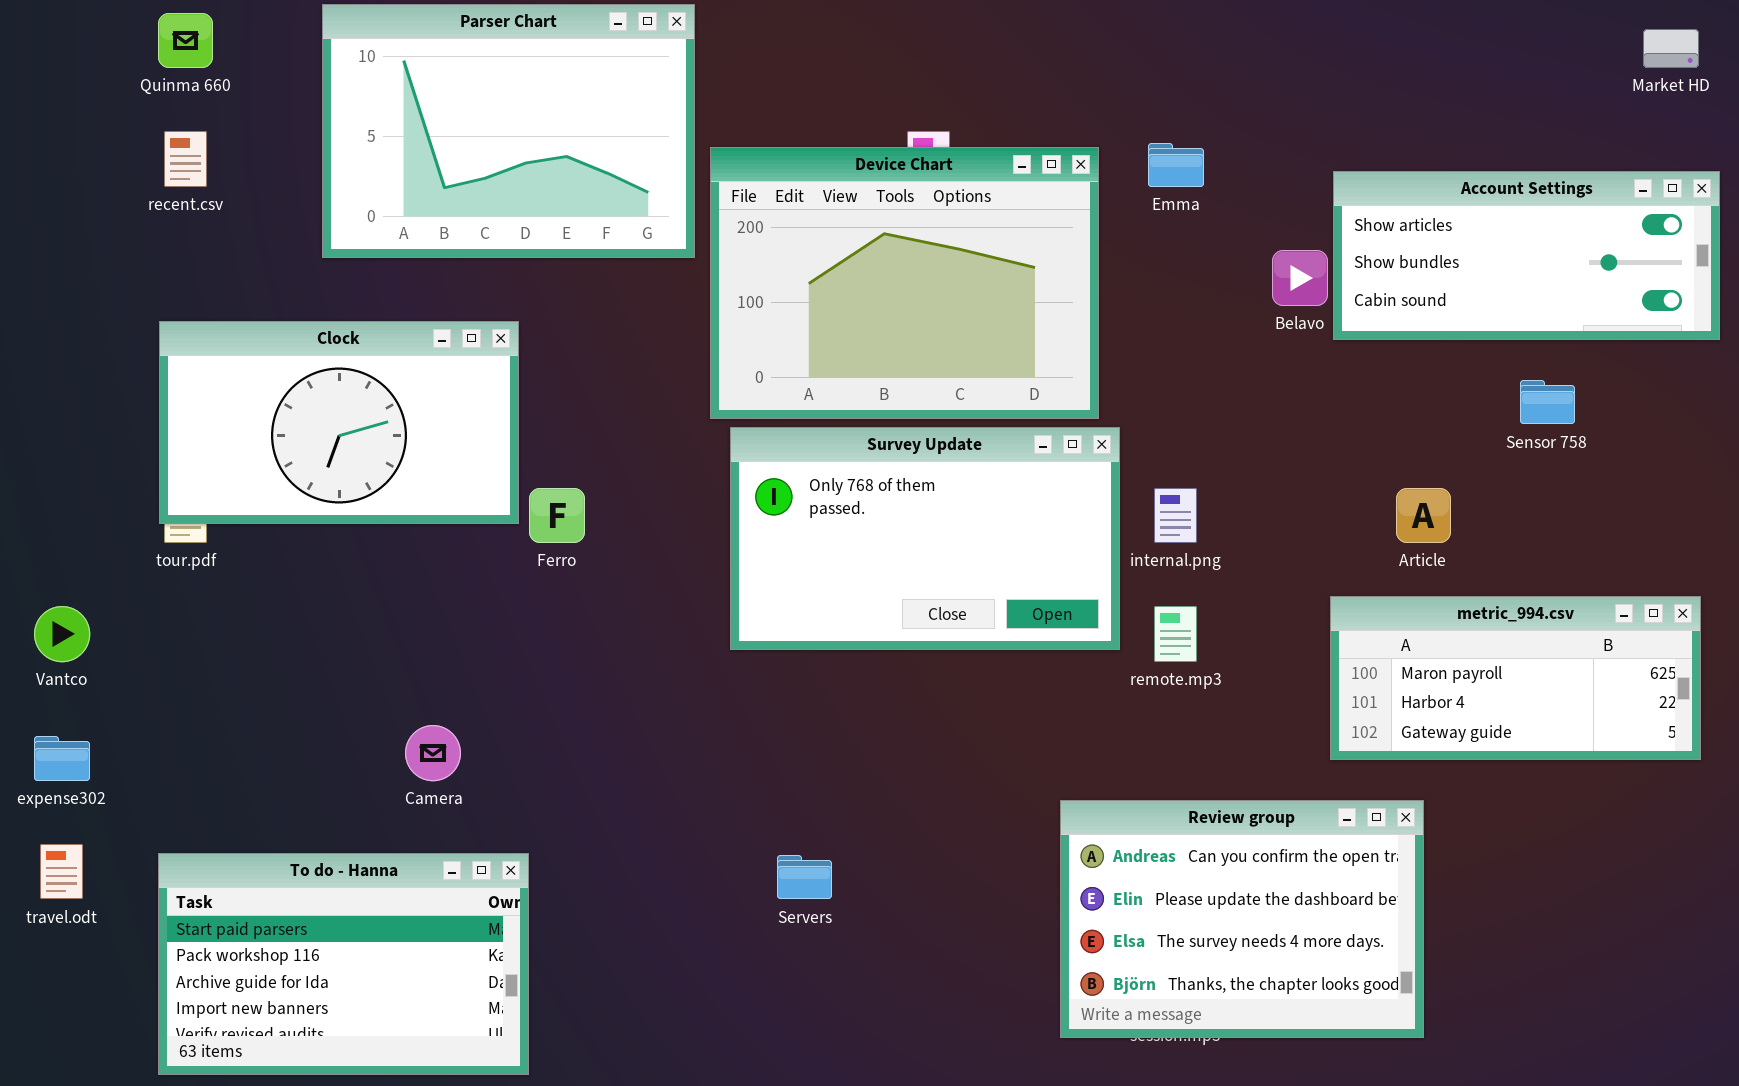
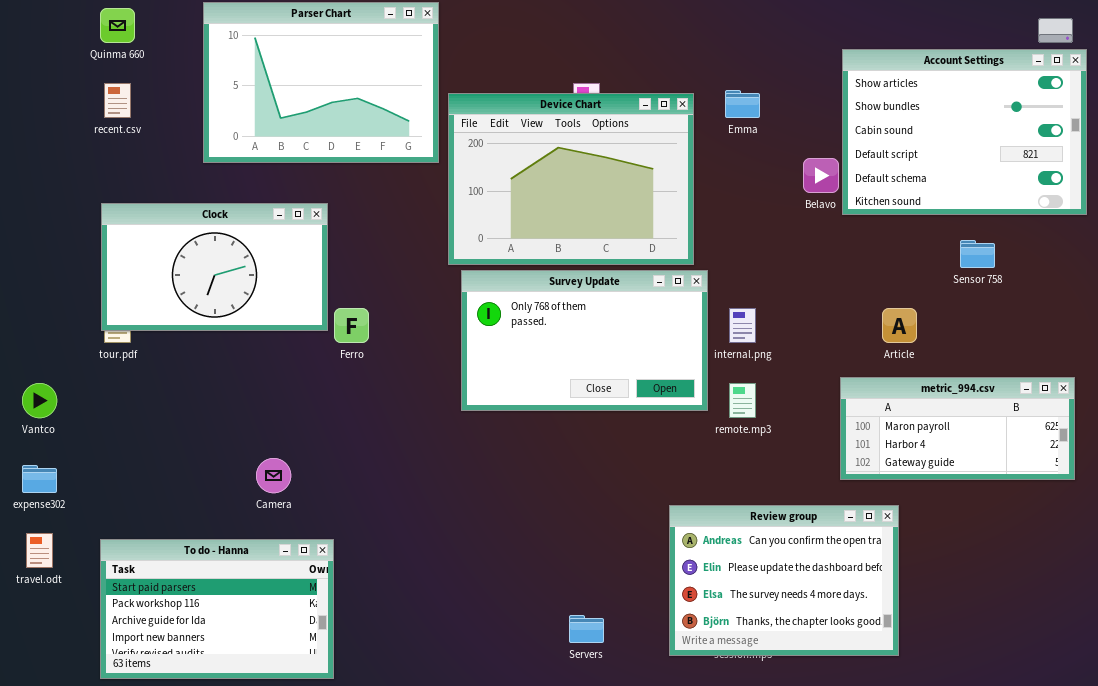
Account Settings: [1333,171,1720,340] -> [842,49,1087,215], resized
Servers: [777,855,832,899] -> [569,615,604,643], moved

